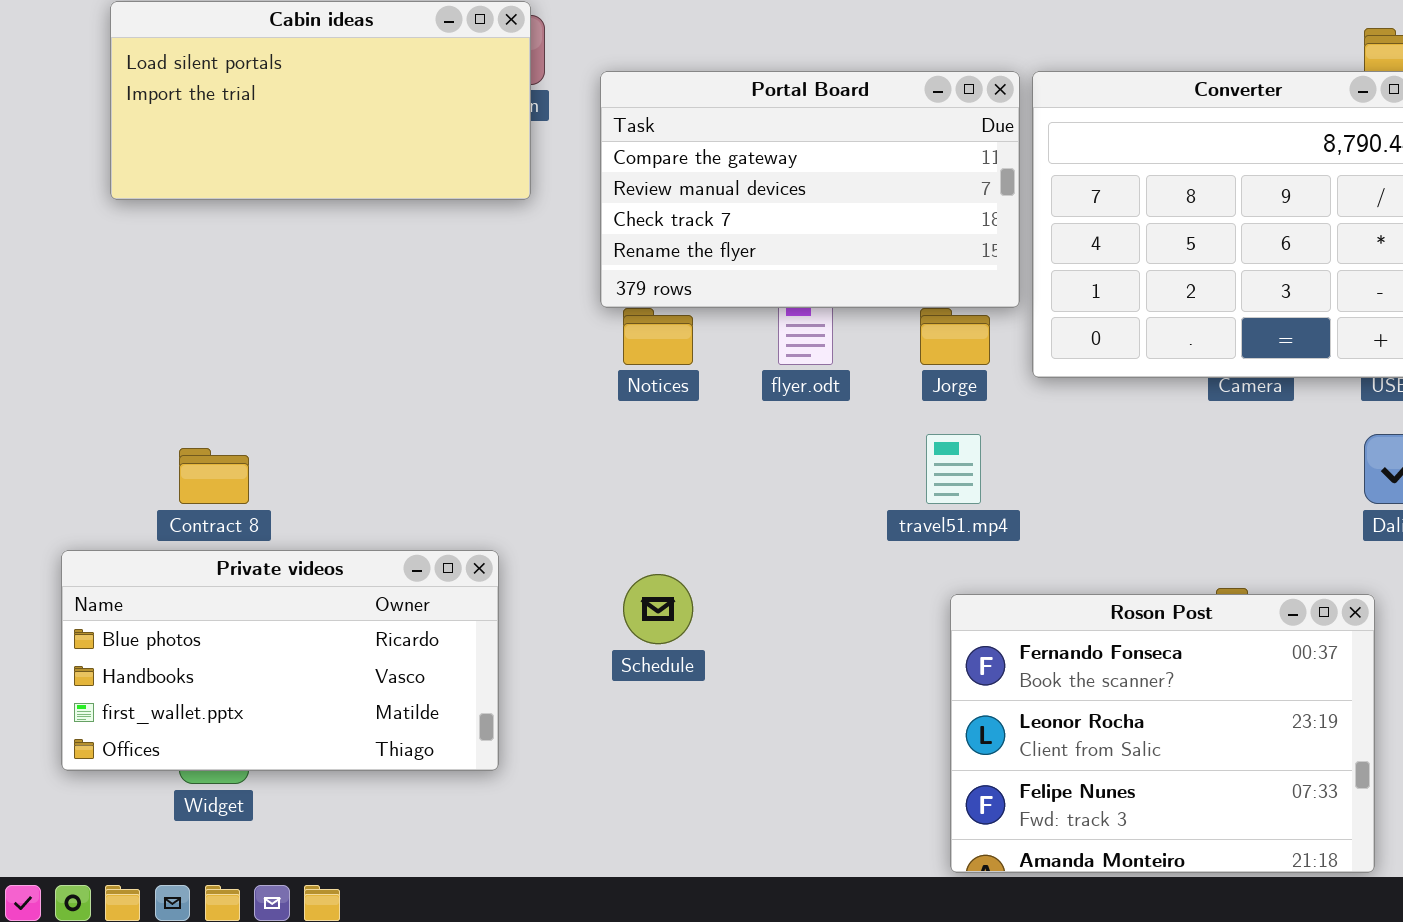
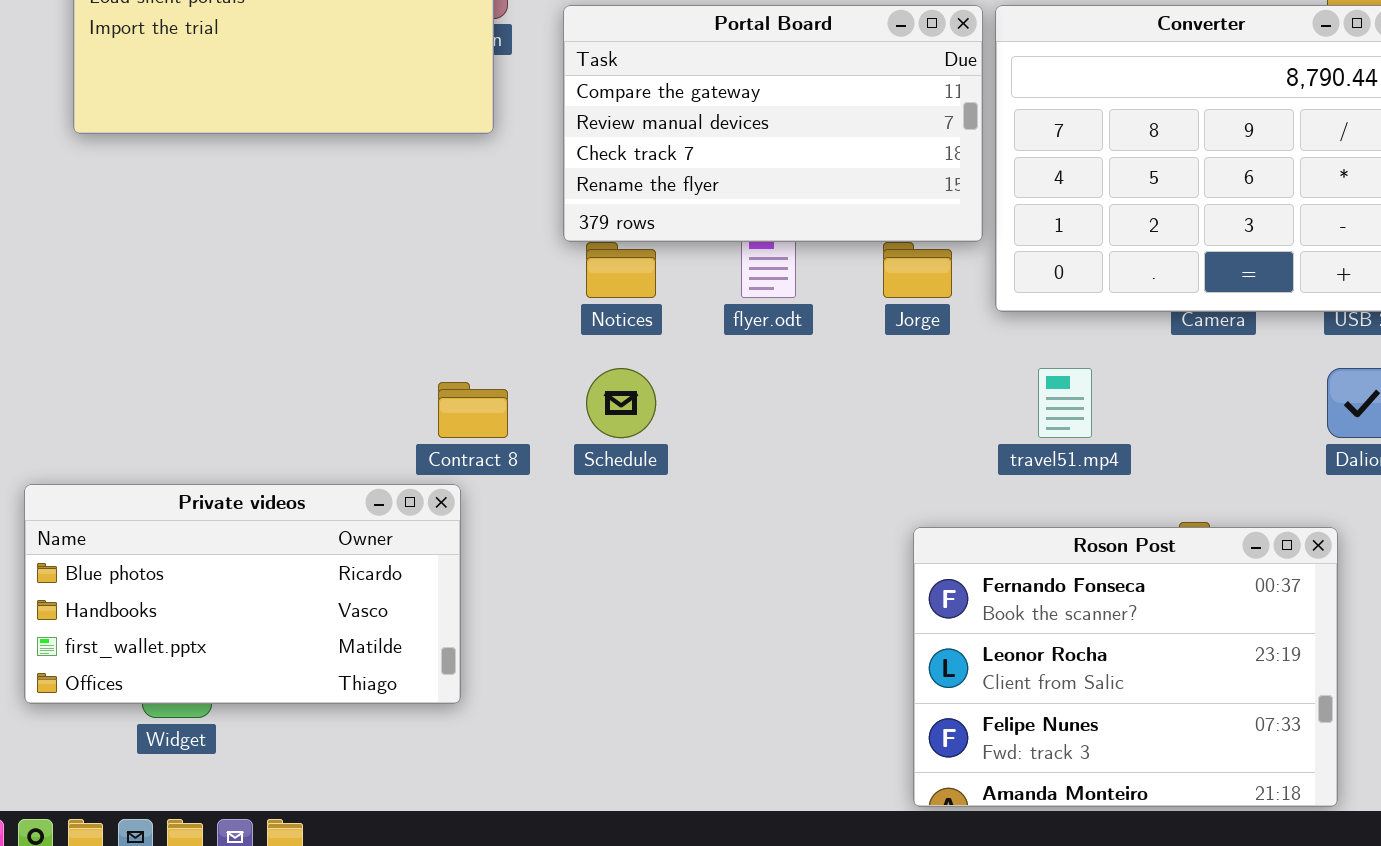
travel51.mp4: [926,434,981,504] -> [1038,368,1092,438], moved
Contract 8: [179,448,249,504] -> [438,382,508,438], moved
Schedule: [623,574,693,644] -> [586,368,656,438], moved

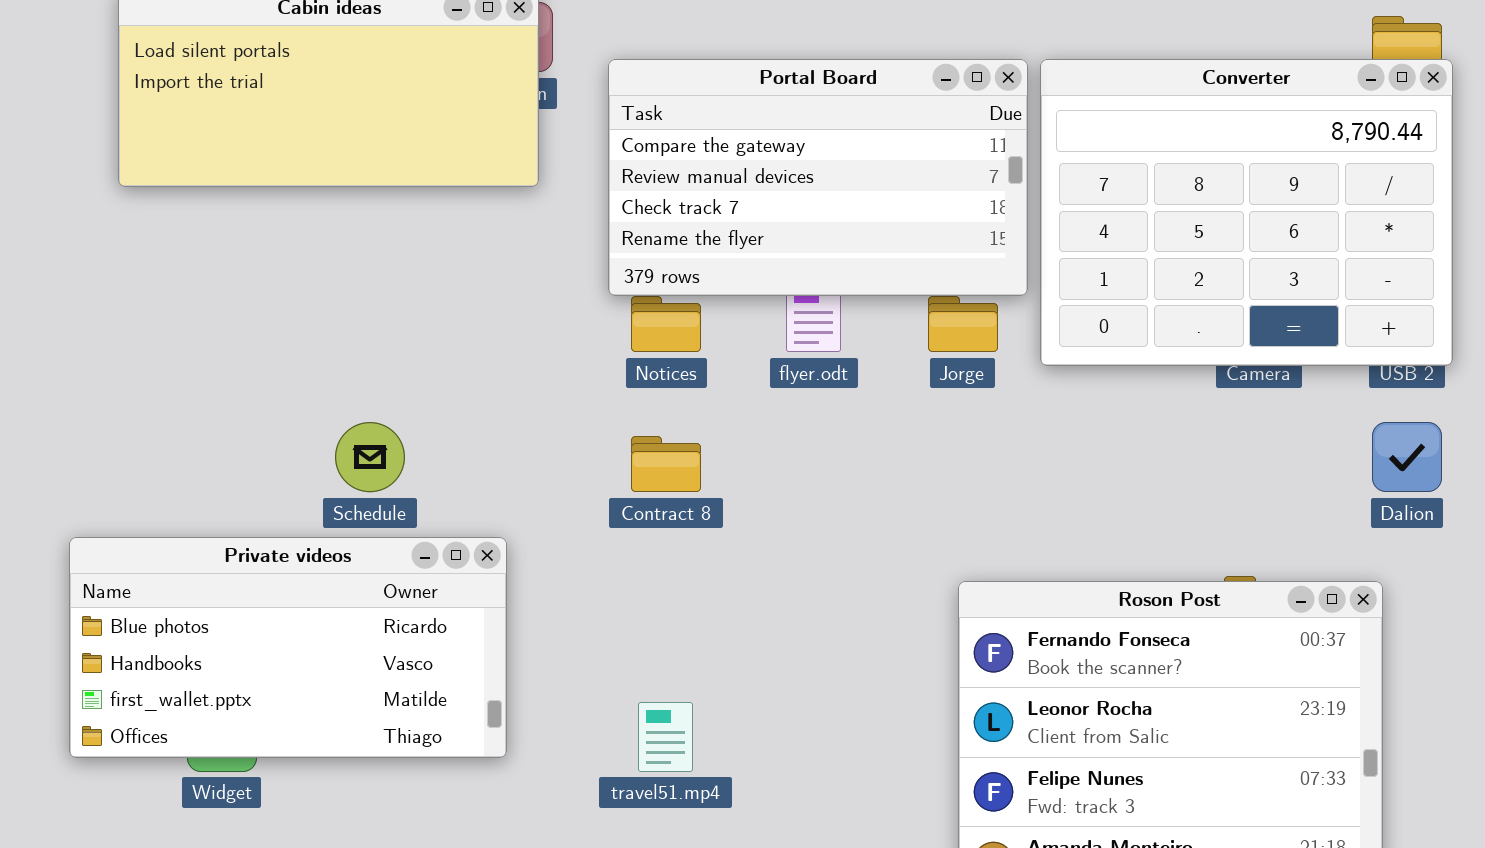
Schedule: [586,368,656,438] -> [335,422,405,492], moved
travel51.mp4: [1038,368,1092,438] -> [638,702,693,772], moved
Contract 8: [438,382,508,438] -> [631,436,701,492], moved

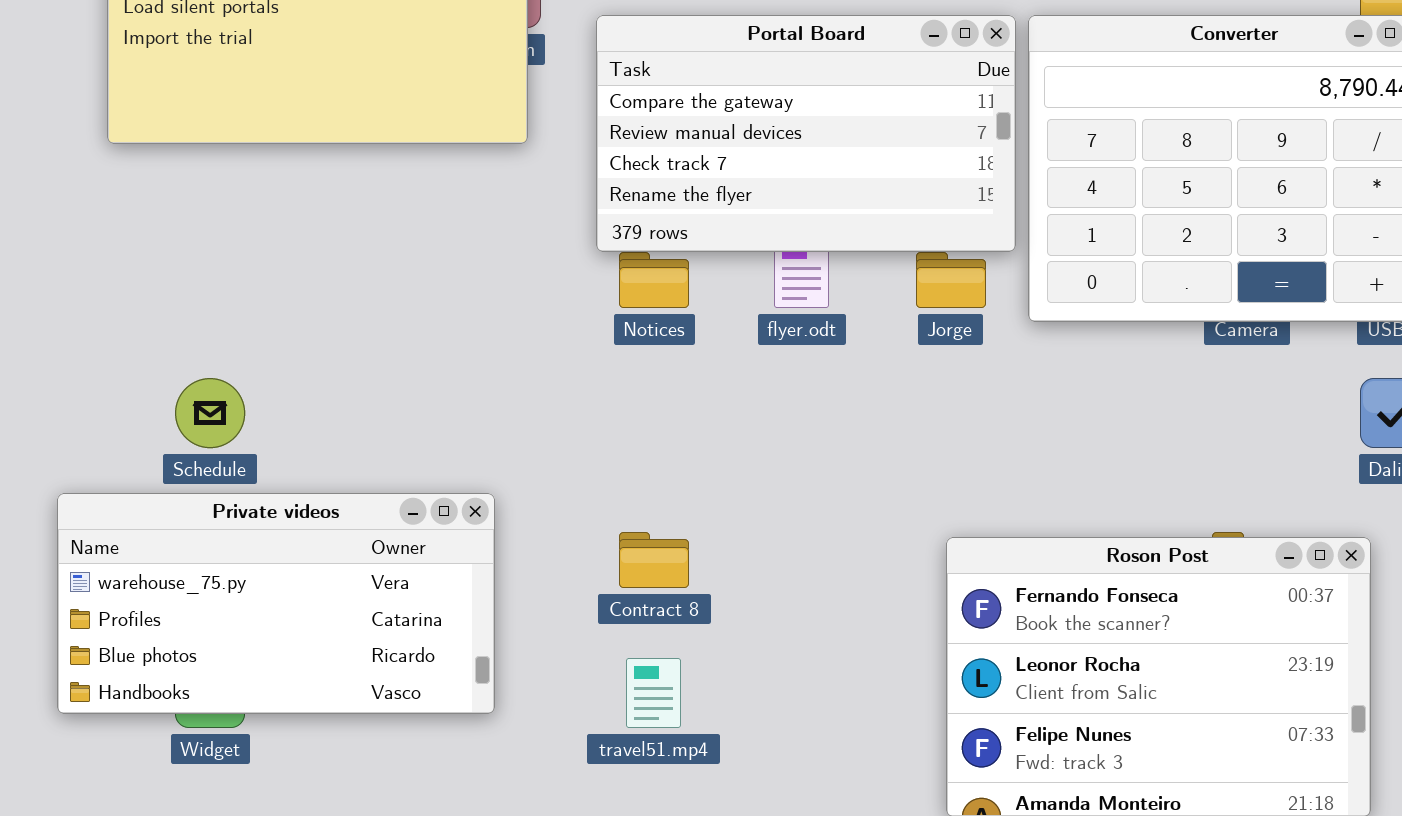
Schedule: [335,422,405,492] -> [175,378,245,448], moved
Contract 8: [631,436,701,492] -> [619,532,689,588], moved
Private videos: [69,537,507,758] -> [57,493,495,714], scrolled up 2 rows

